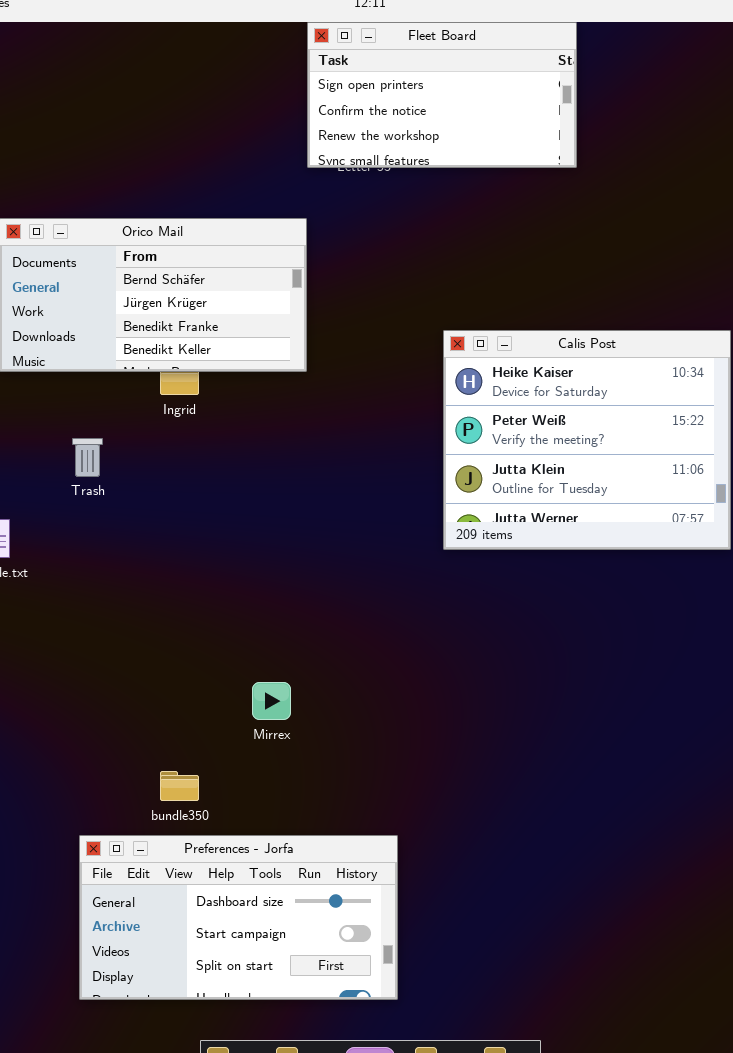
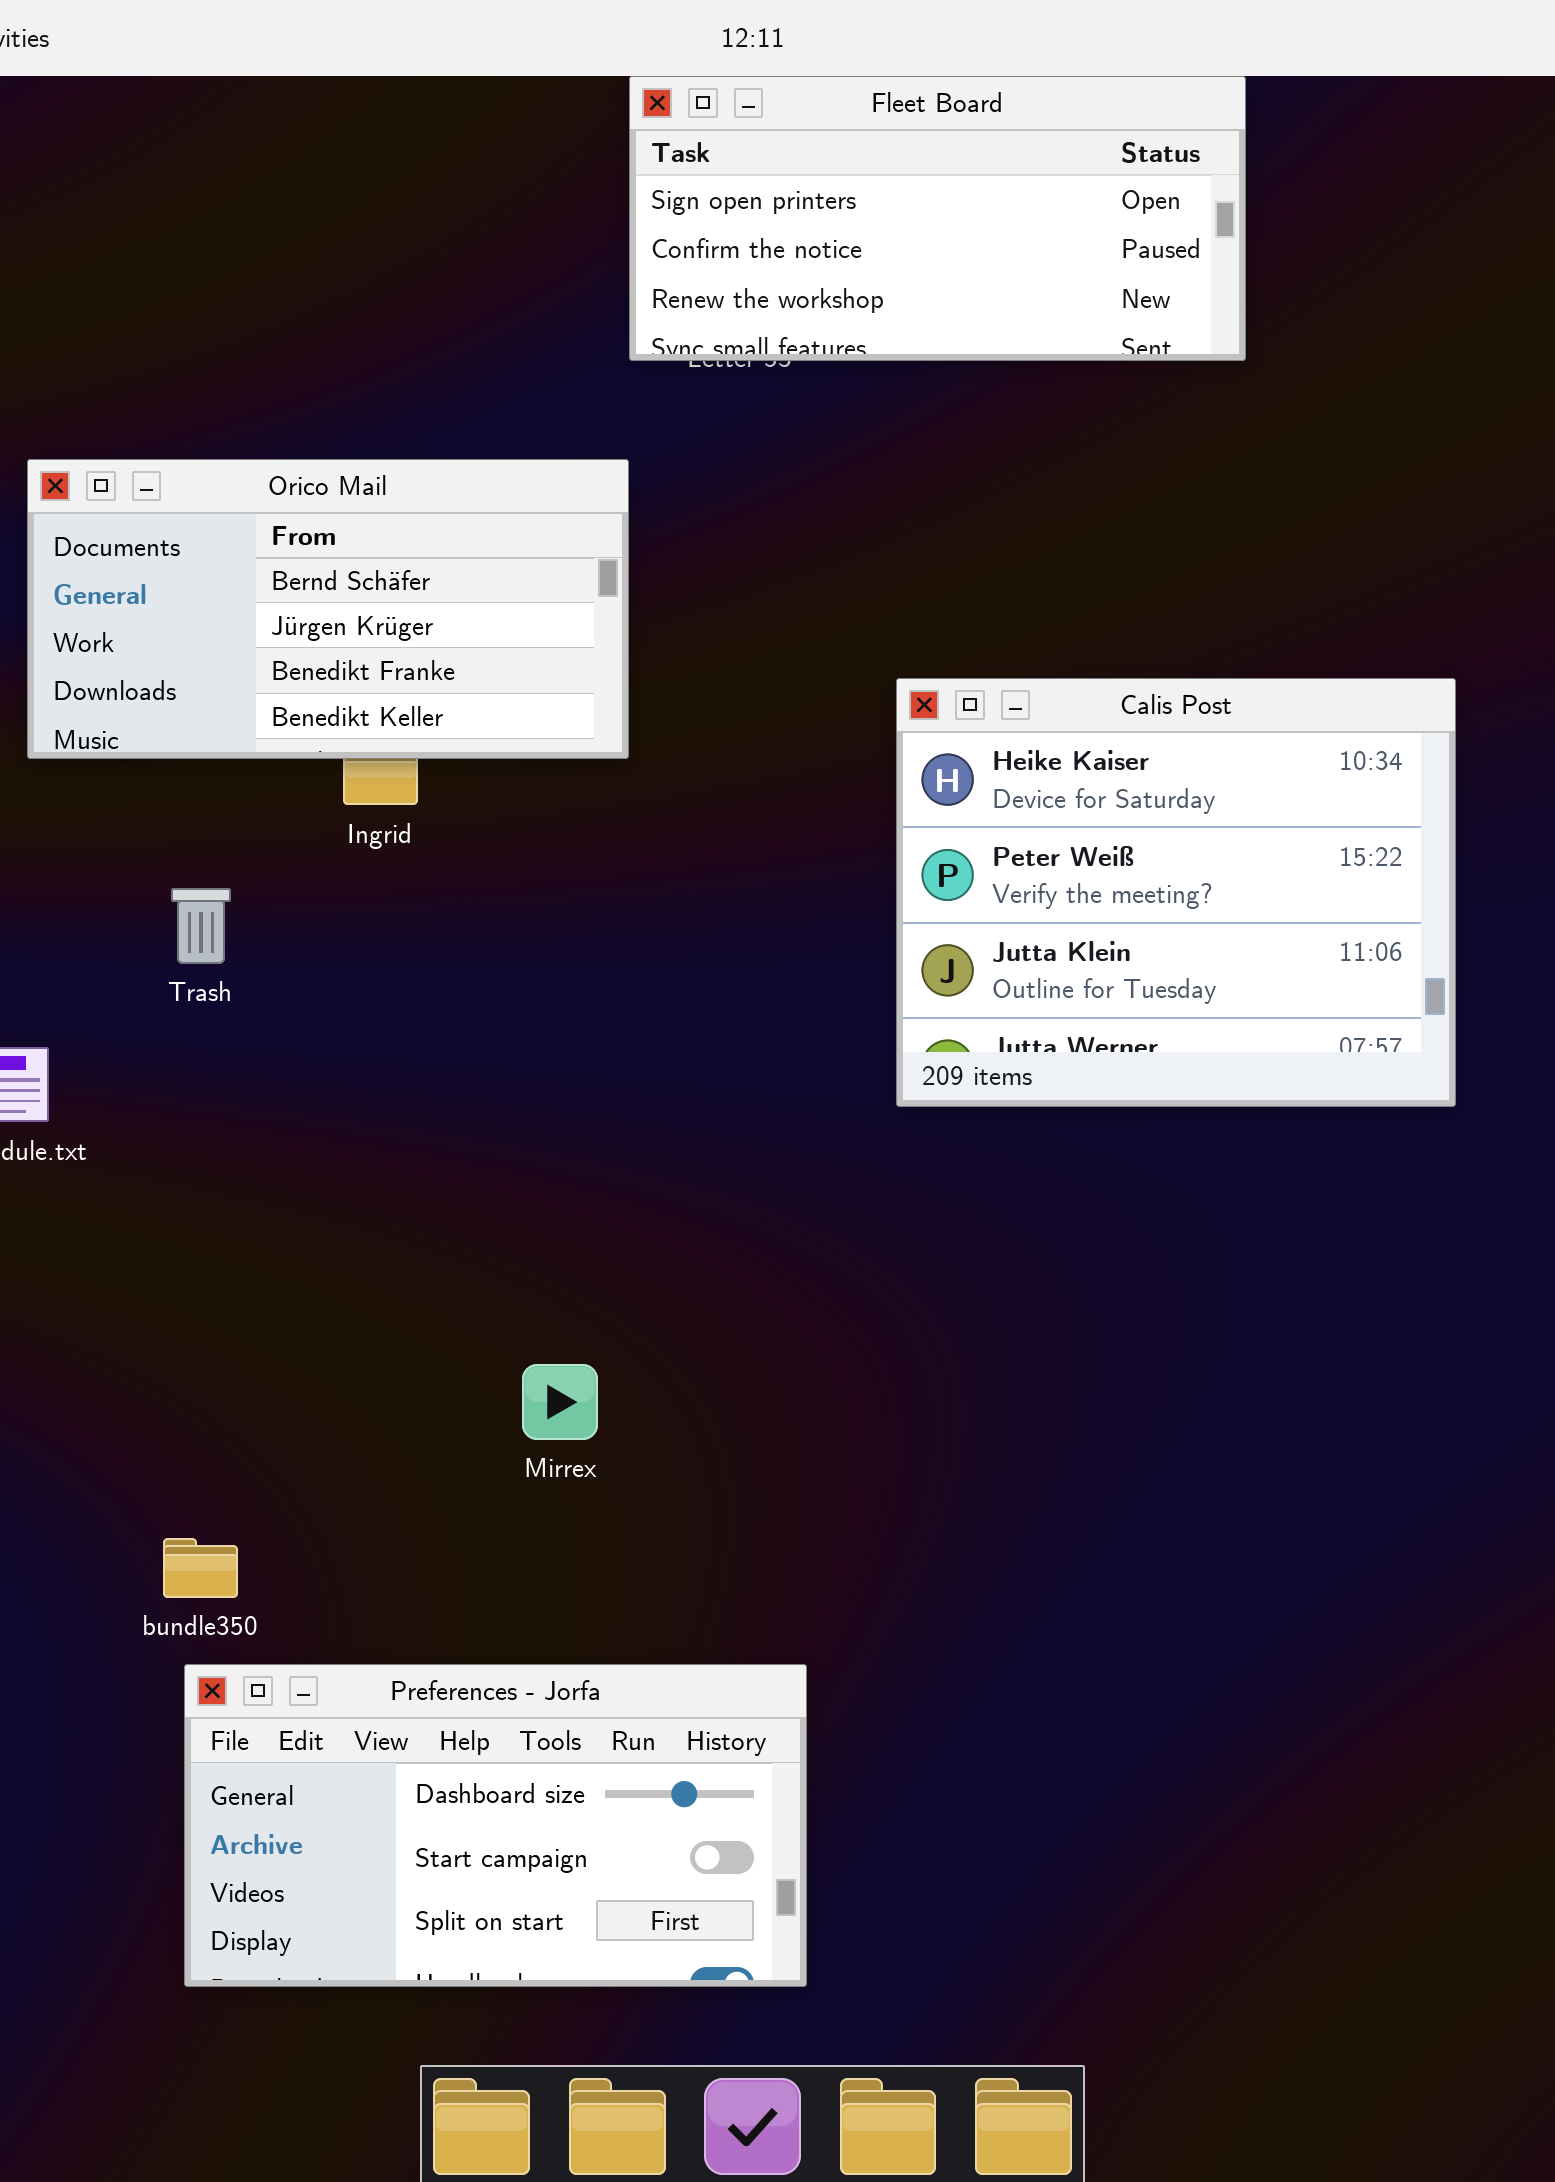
Fleet Board: [307,22,577,168] -> [629,76,1246,361], resized
bundle350: [160,771,199,801] -> [163,1538,238,1598], moved

